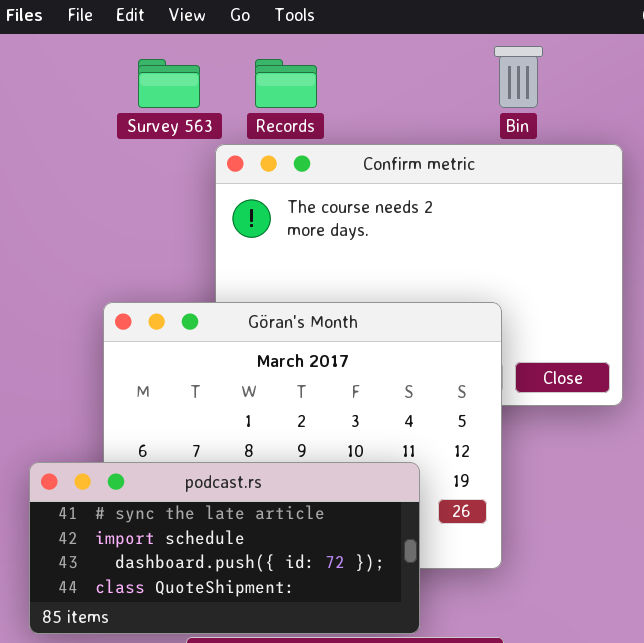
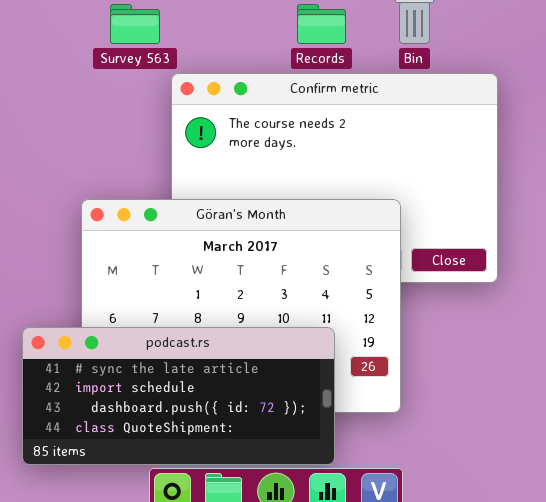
Records: [255,59,317,108] -> [297,4,346,44], moved

